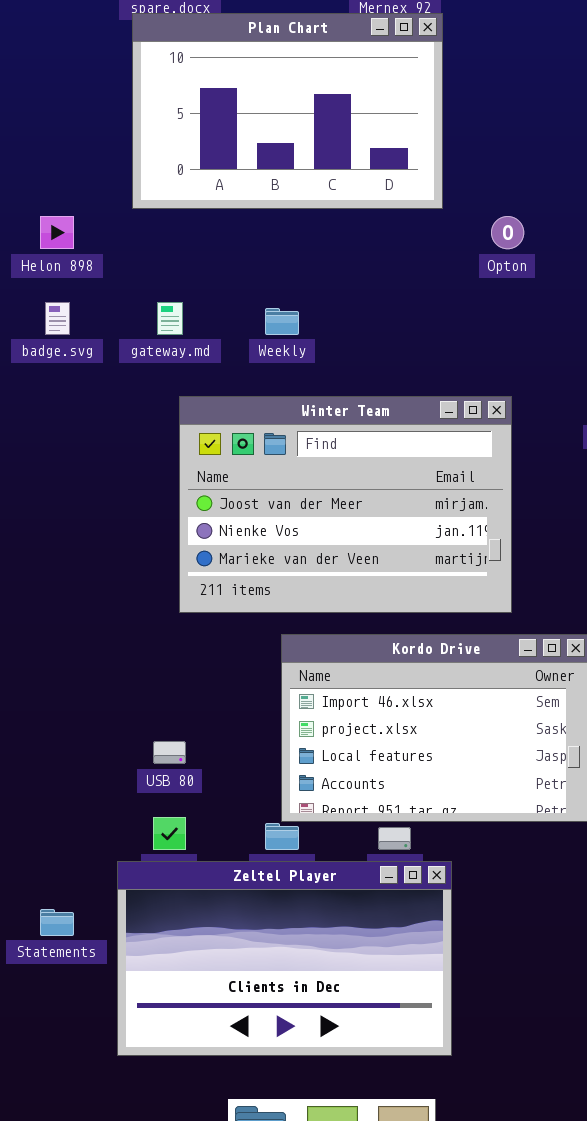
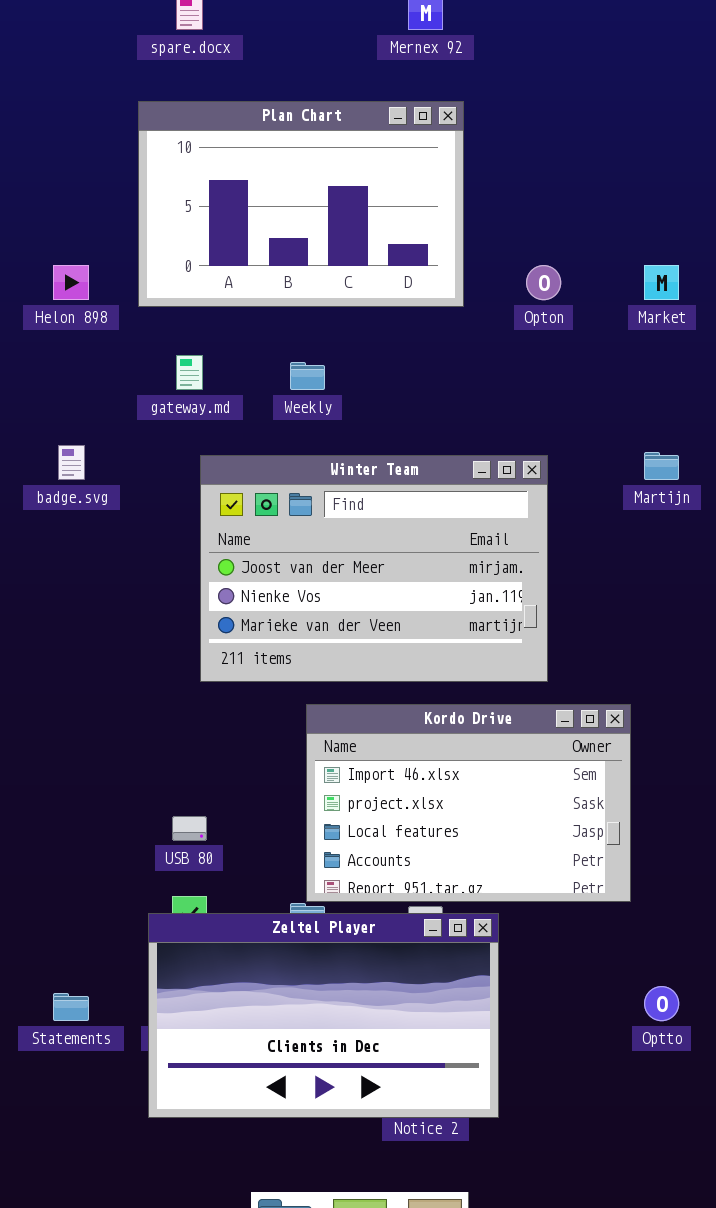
Plan Chart: [132,13,443,209] -> [138,101,464,307], moved
badge.svg: [45,302,70,335] -> [58,445,85,480], moved
Zeltel Player: [117,861,452,1056] -> [148,913,499,1118], moved

